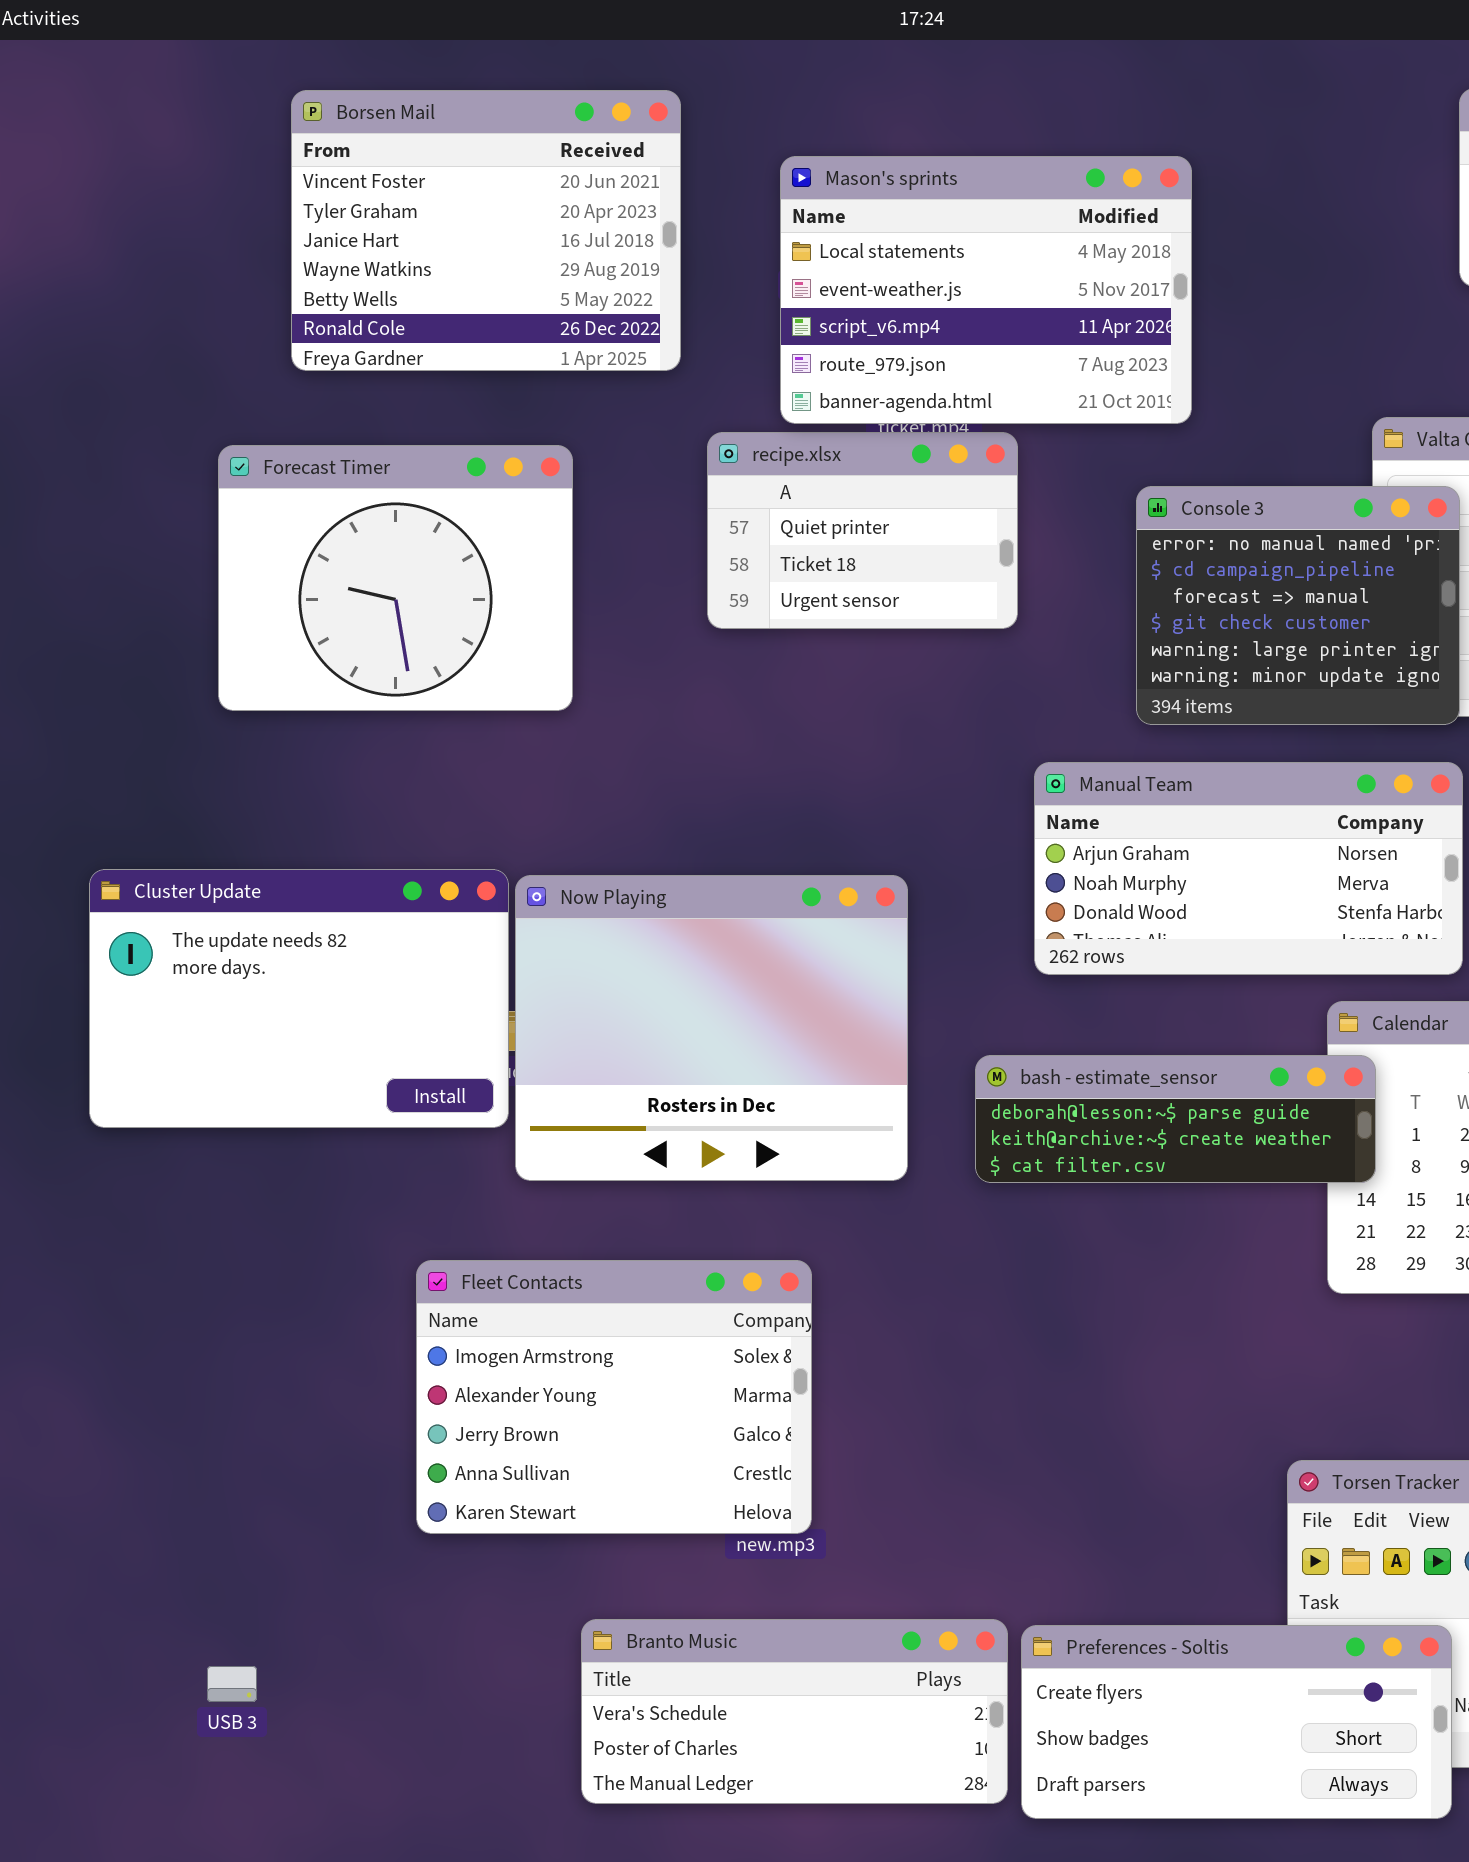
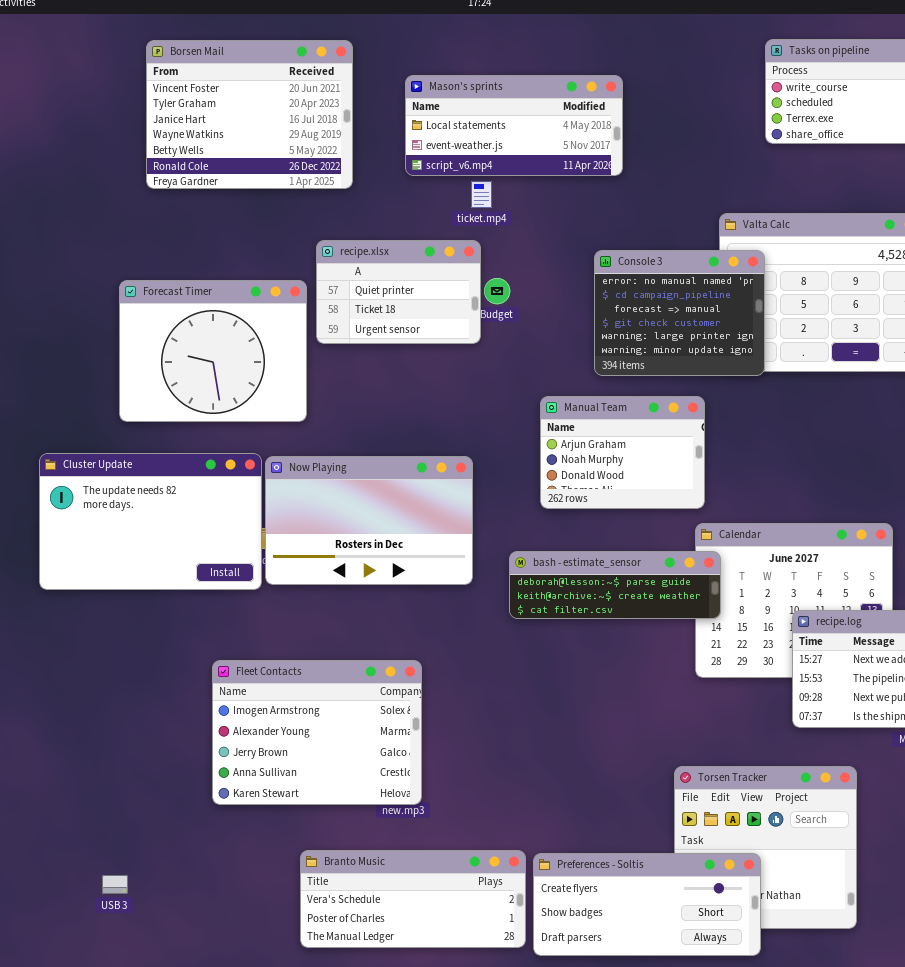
Mason's sprints: [780,156,1192,424] -> [405,75,623,176], resized
recipe.xlsx: [707,432,1018,629] -> [316,240,481,344], moved
Forecast Timer: [218,445,573,711] -> [119,280,307,422], moved
Manual Team: [1034,762,1463,975] -> [540,396,705,509], resized
Now Playing: [515,875,908,1181] -> [265,456,473,585], resized

